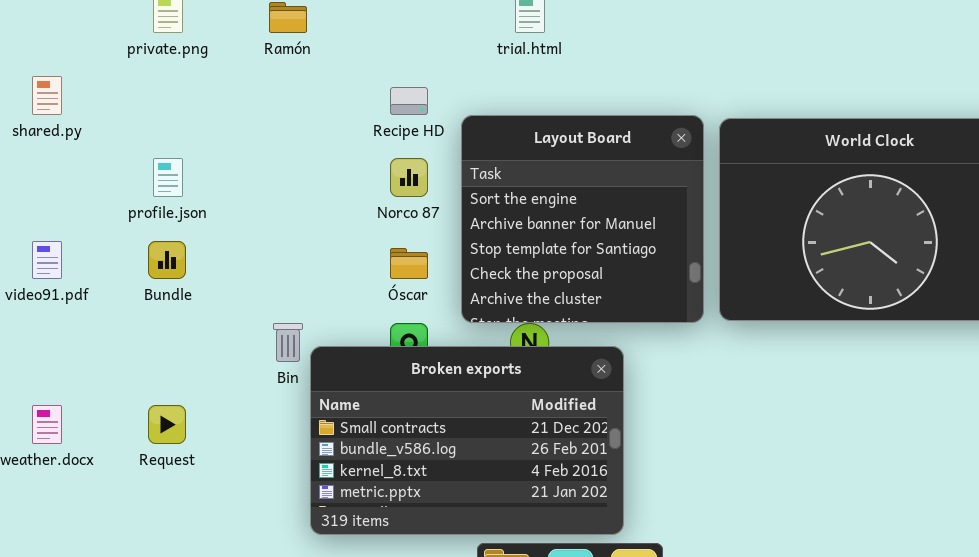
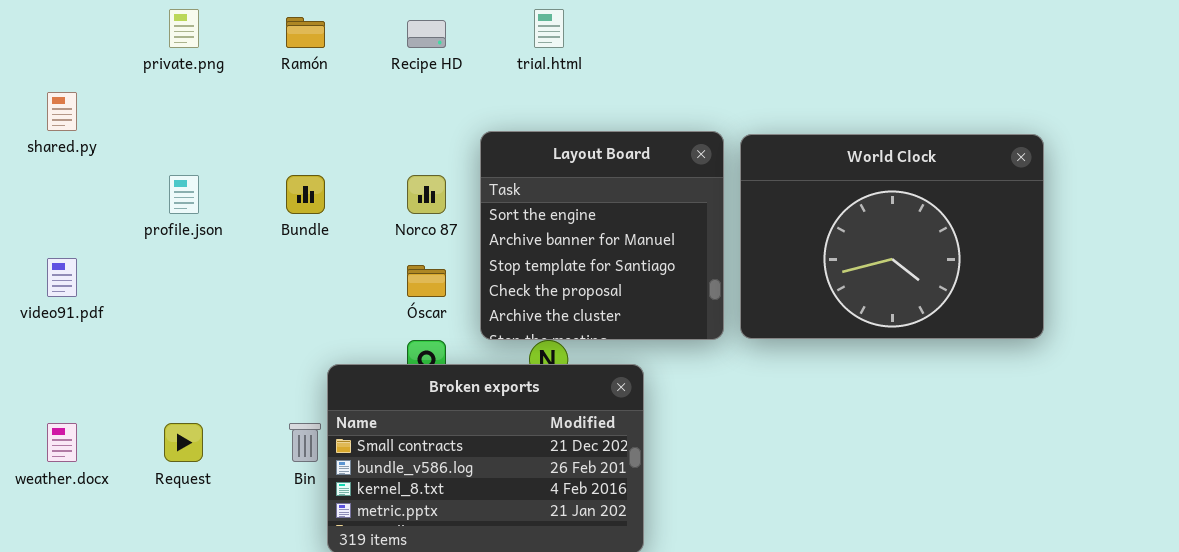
Recipe HD: [390,87,428,115] -> [407,20,446,48], moved
Bundle: [148,241,186,279] -> [286,175,325,214], moved
Bin: [273,323,303,362] -> [289,423,321,462], moved

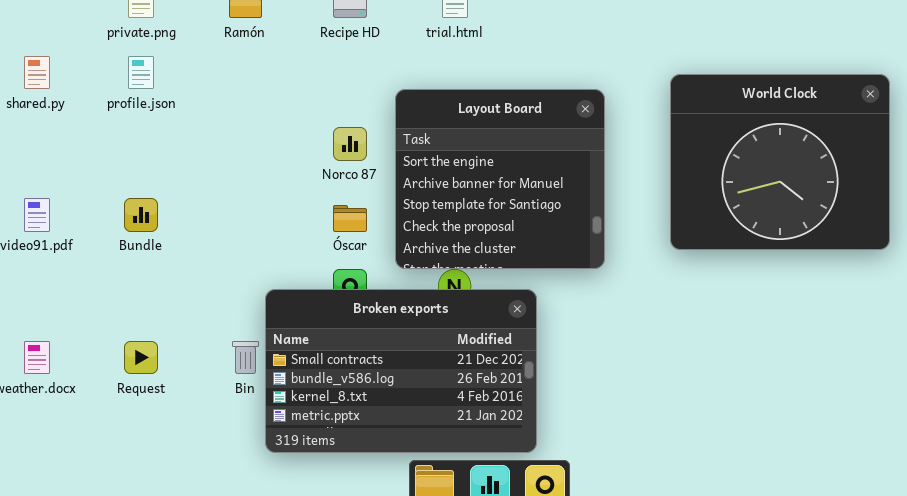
World Clock: [740,134,1044,339] -> [670,74,890,250], moved, resized
profile.json: [169,175,199,214] -> [128,56,154,89], moved
Bundle: [286,175,325,214] -> [124,198,158,232], moved

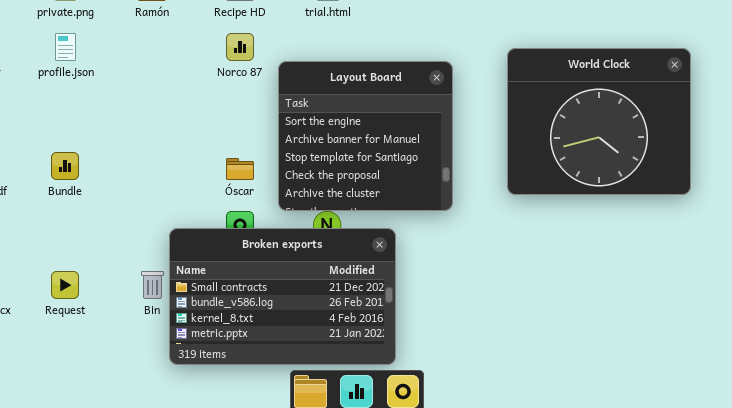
Norco 87: [333,127,367,161] -> [226,33,254,61], moved

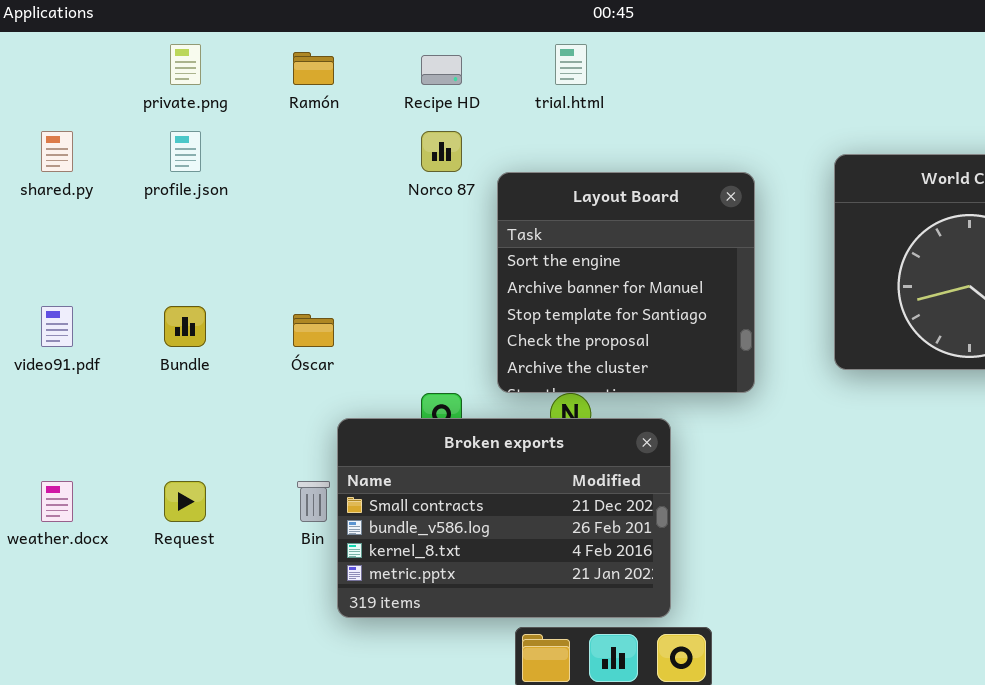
Óscar: [226,158,254,180] -> [293,314,334,347], moved

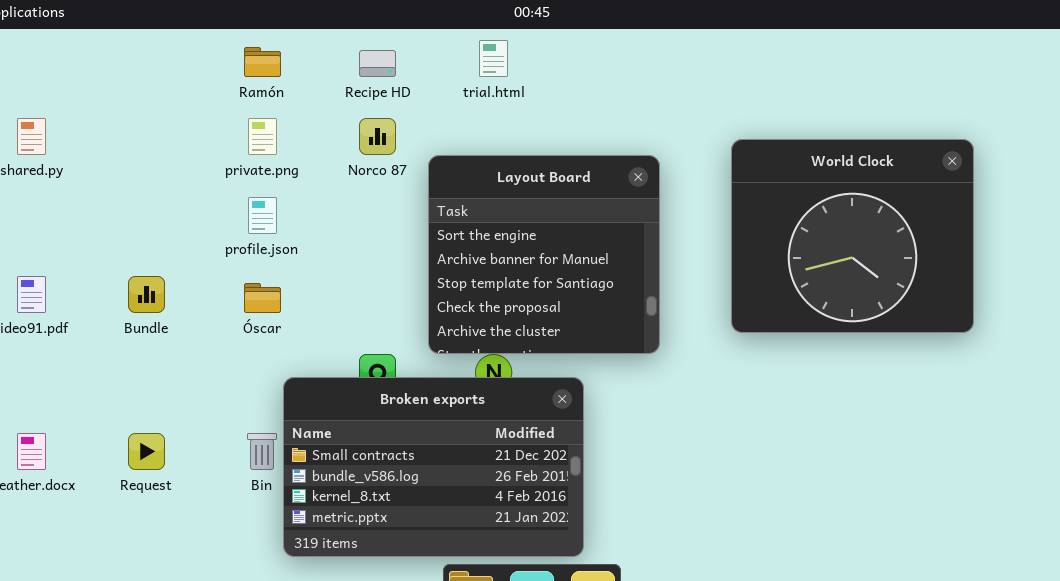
private.png: [170,44,201,85] -> [248,118,277,155], moved
profile.json: [170,131,201,172] -> [248,197,277,234], moved

